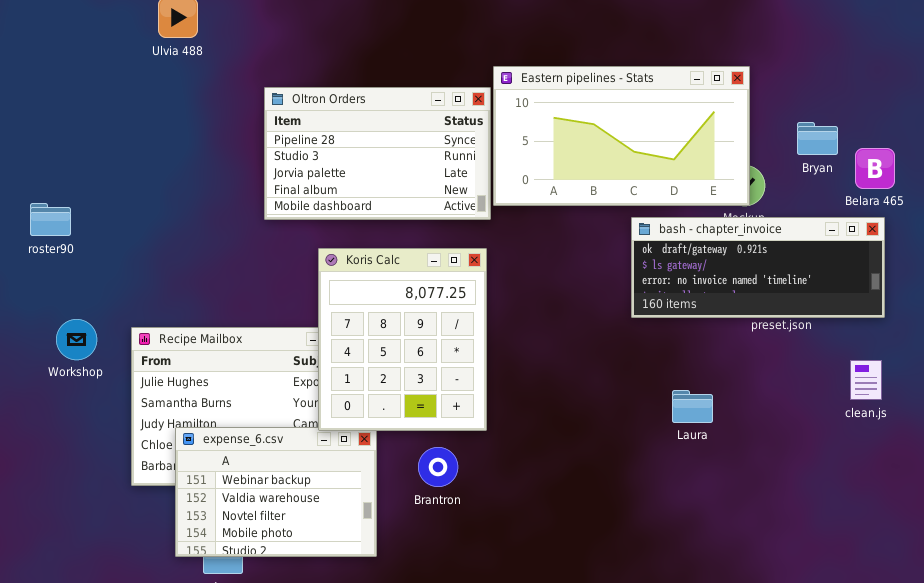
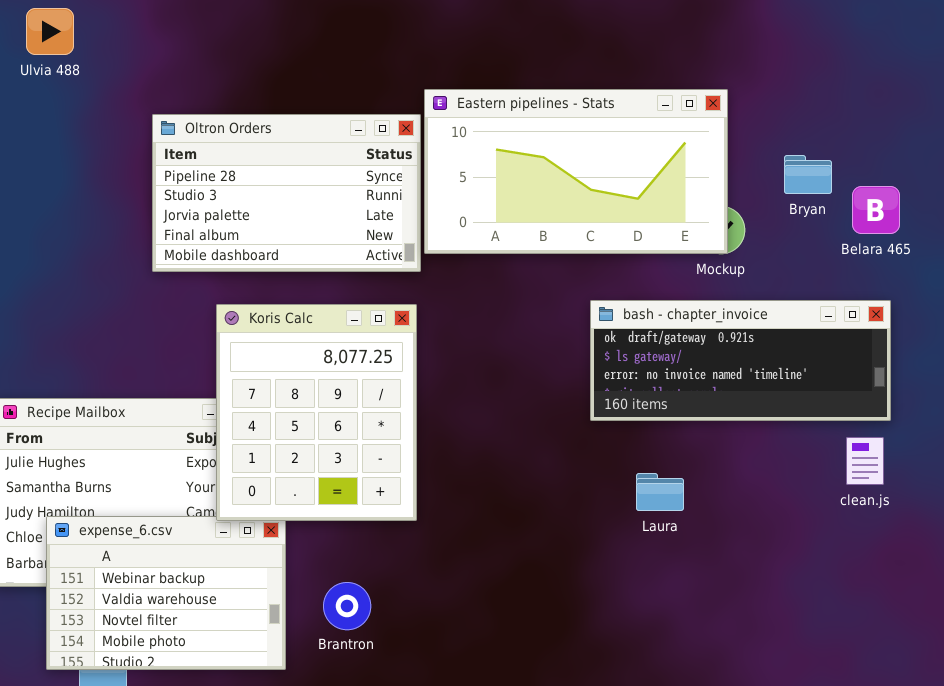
bash - chapter_invoice: [631,217,885,318] -> [590,300,891,421], moved
Brantron: [418,447,458,487] -> [323,582,371,630], moved

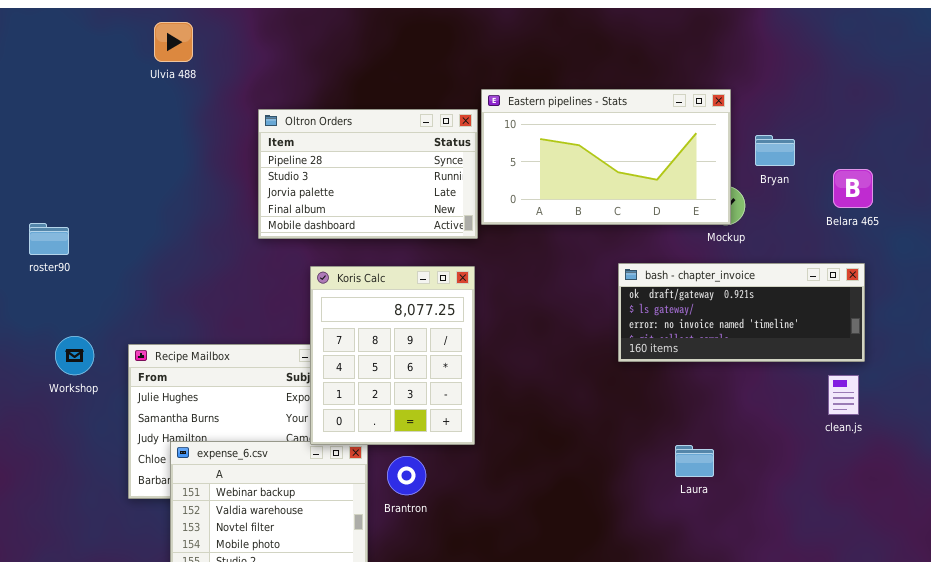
Bryan: [784,155,832,194] -> [755,135,795,166], moved
Laura: [636,473,684,511] -> [675,445,714,477], moved
Brantron: [323,582,371,630] -> [387,456,426,495], moved

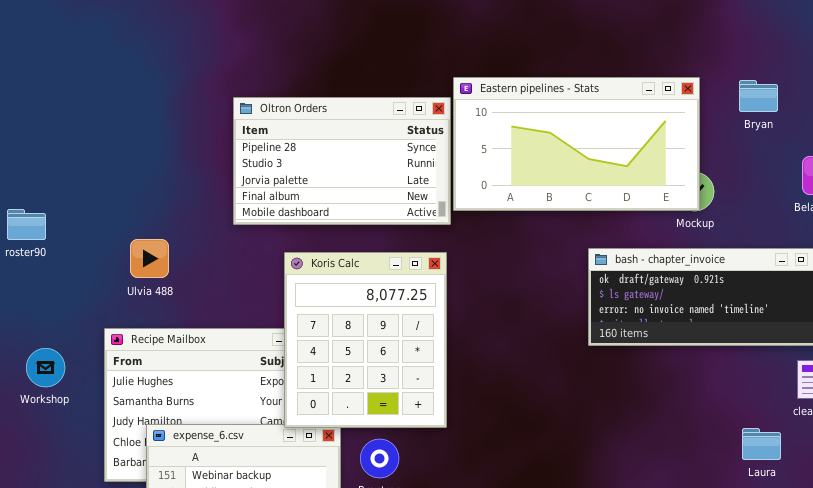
Ulvia 488: [154,22,193,62] -> [130,239,169,278], moved
Bryan: [755,135,795,166] -> [739,80,778,112], moved
Workshop: [55,336,94,375] -> [26,348,65,387], moved
Laura: [675,445,714,477] -> [742,428,781,460], moved

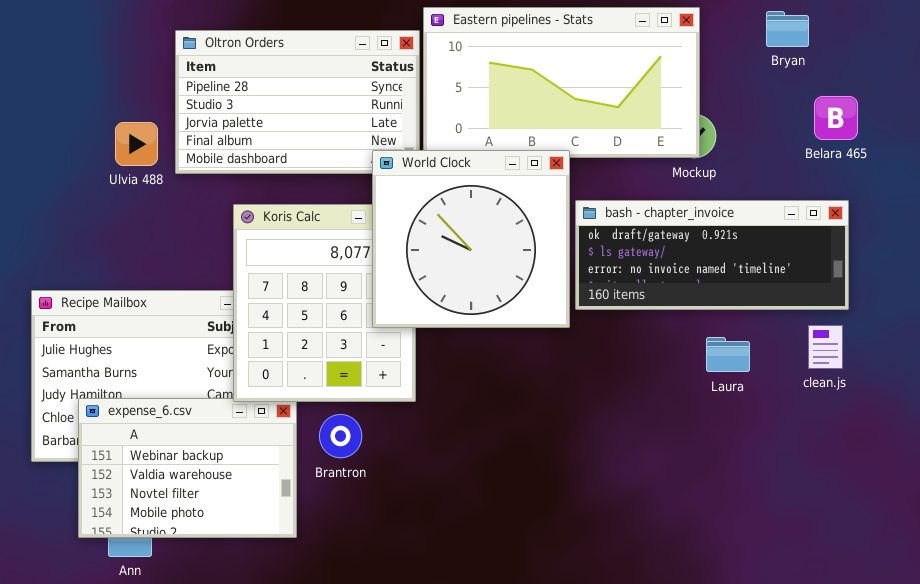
Bryan: [739,80,778,112] -> [766,11,809,47], moved
World Clock: none -> [372,150,570,328], opened
Ulvia 488: [130,239,169,278] -> [115,122,158,166], moved
Laura: [742,428,781,460] -> [706,337,750,372], moved

